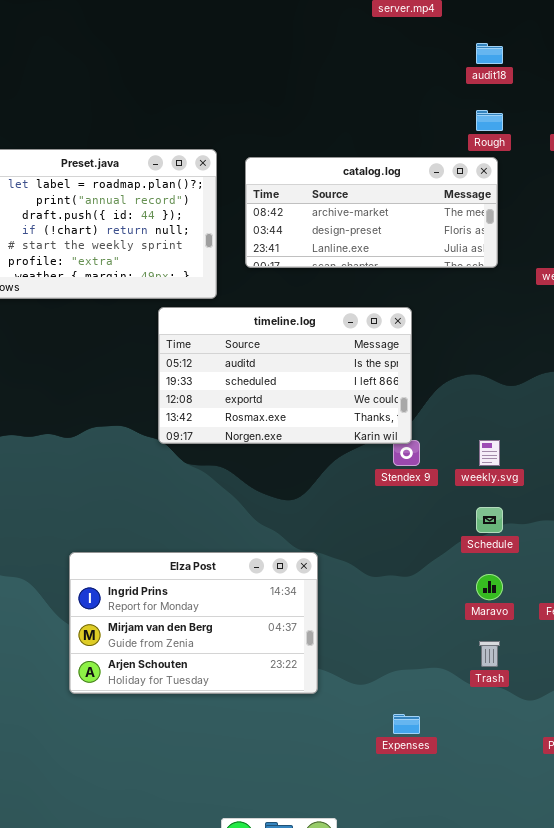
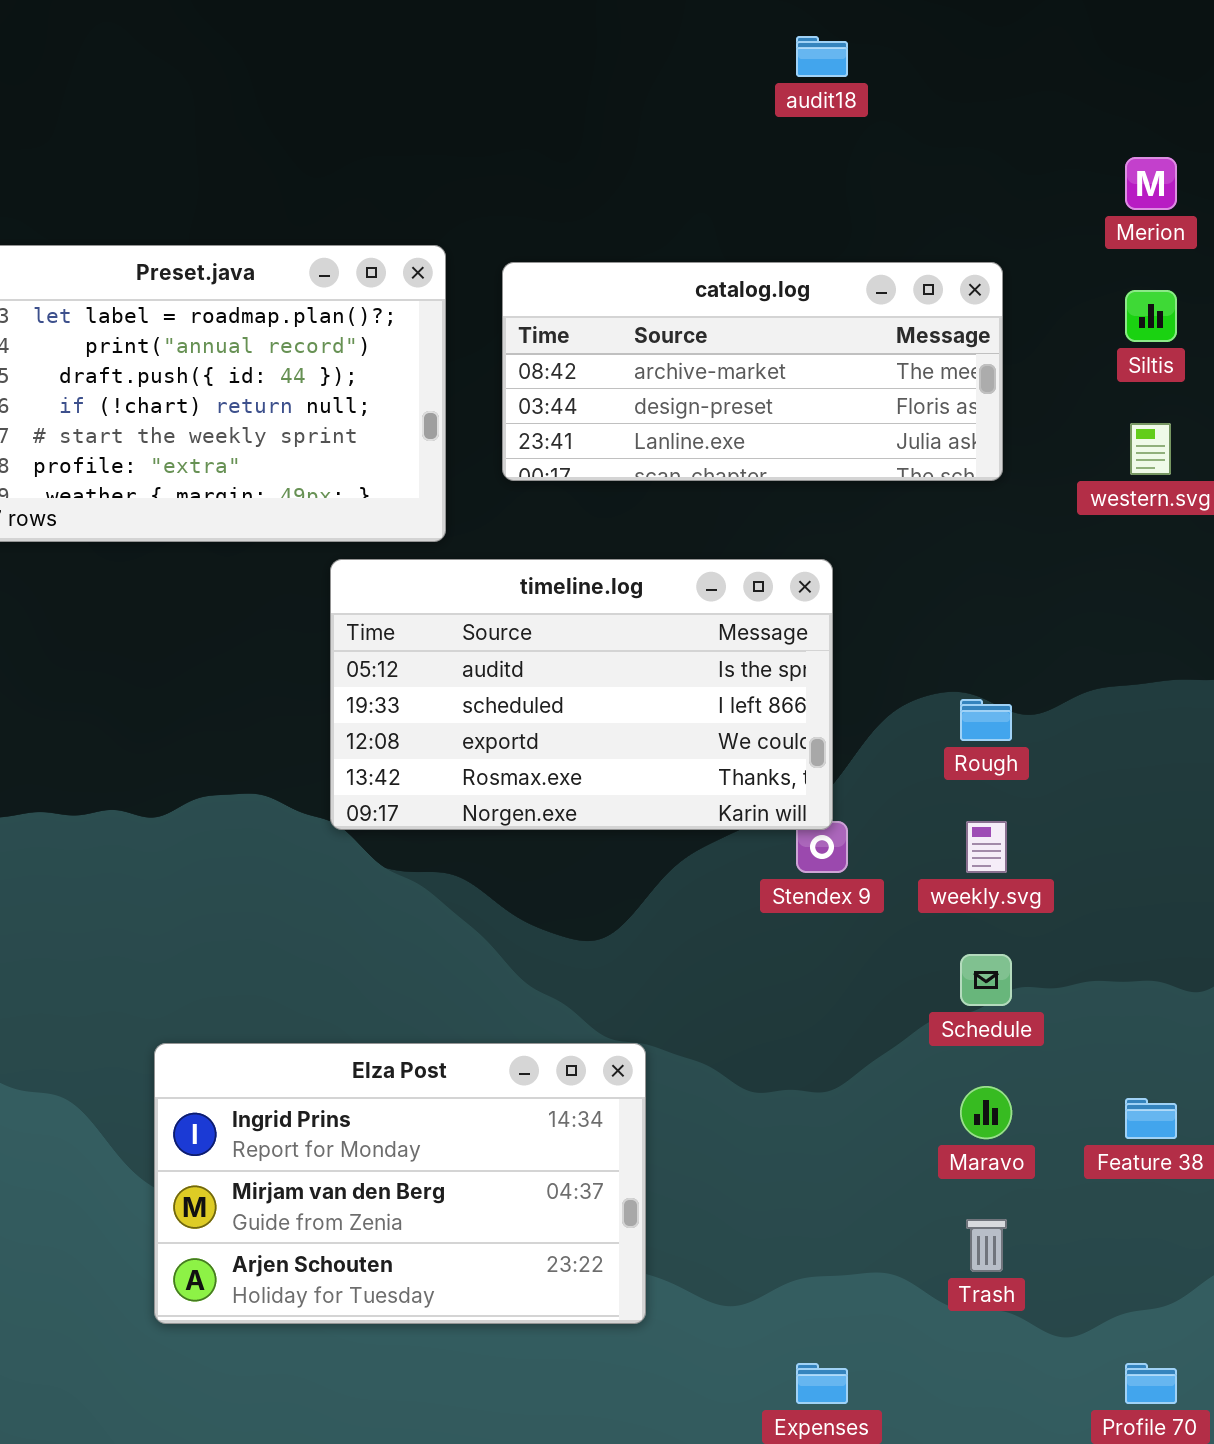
audit18: [476,43,503,64] -> [796,36,848,77], moved
Rough: [476,110,503,131] -> [960,699,1012,741], moved

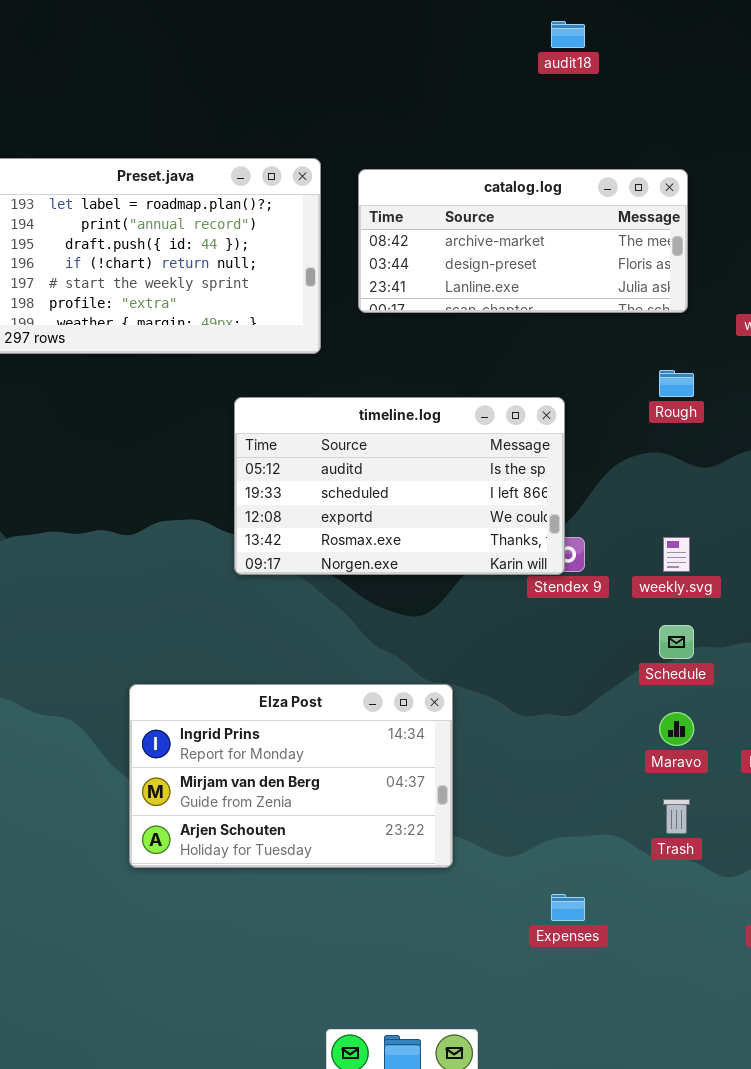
timeline.log: [330,559,833,830] -> [234,397,565,575], moved
Rough: [960,699,1012,741] -> [659,370,694,397], moved

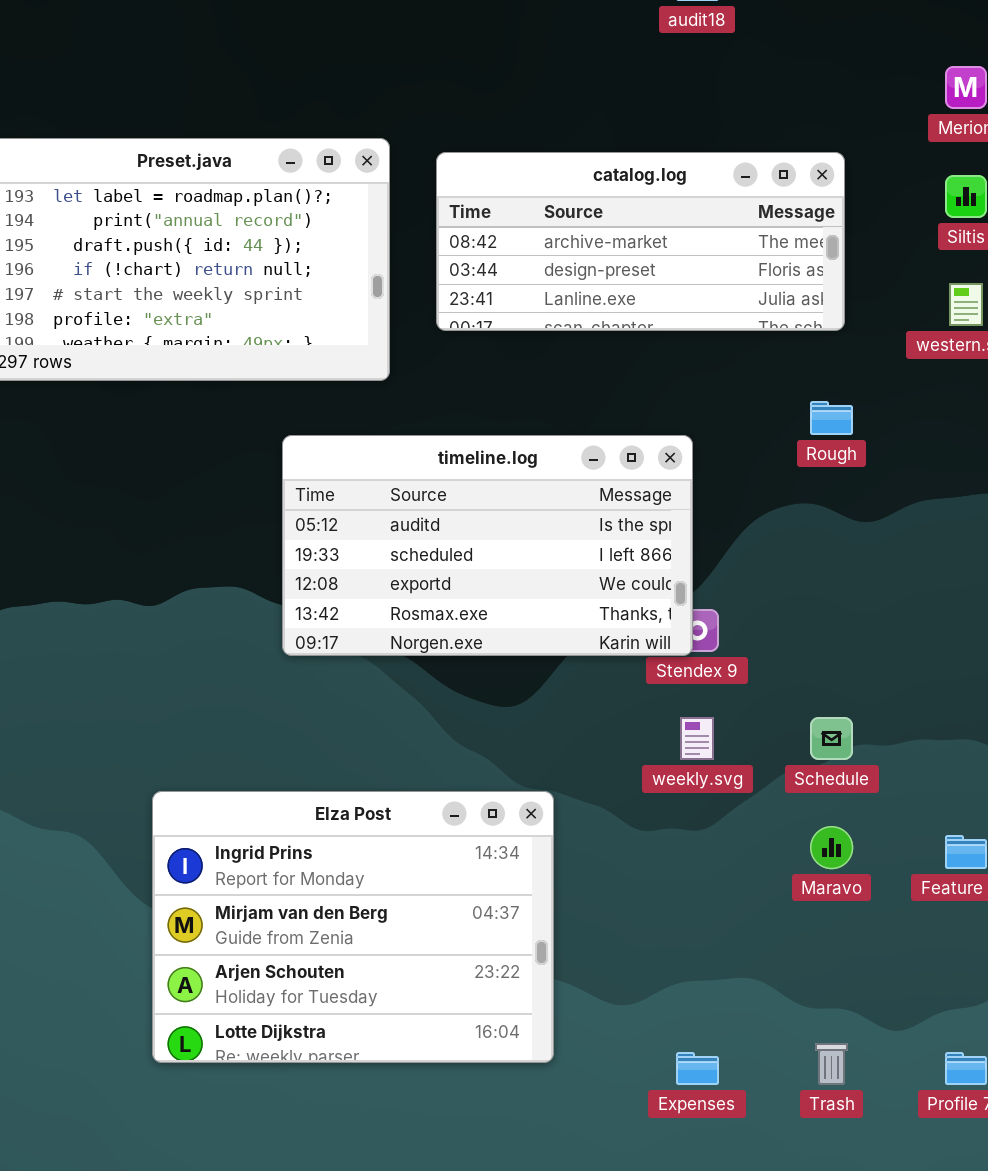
weekly.svg: [663,537,690,572] -> [680,717,714,760], moved
Elza Post: [129,684,453,868] -> [152,791,554,1063], resized
Trash: [663,799,690,834] -> [815,1043,848,1085], moved

